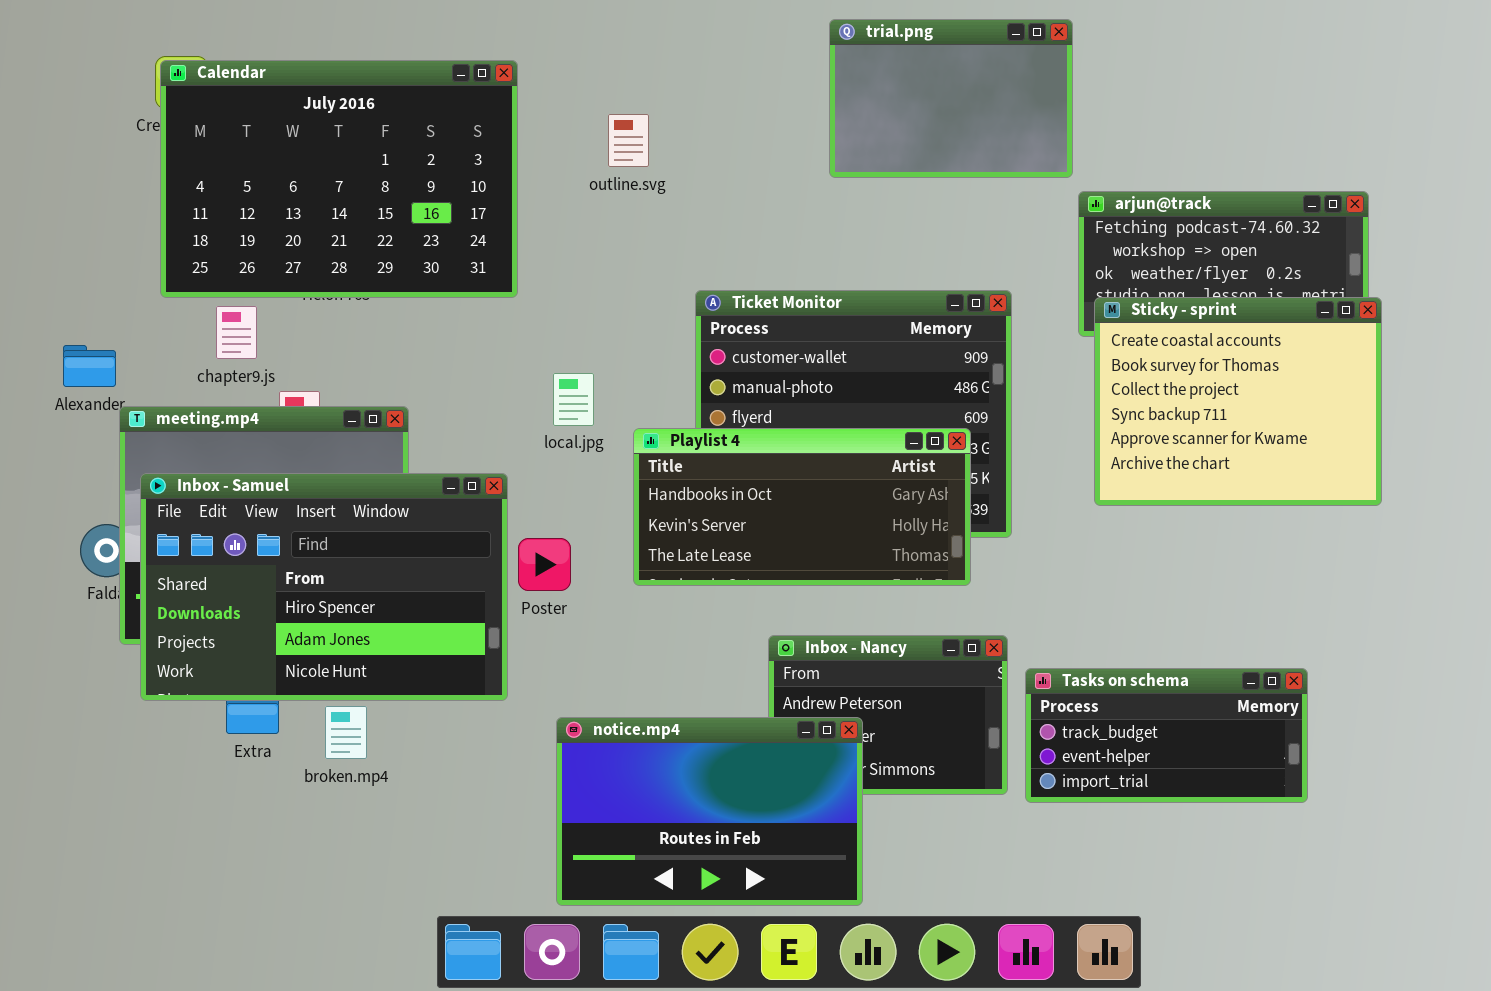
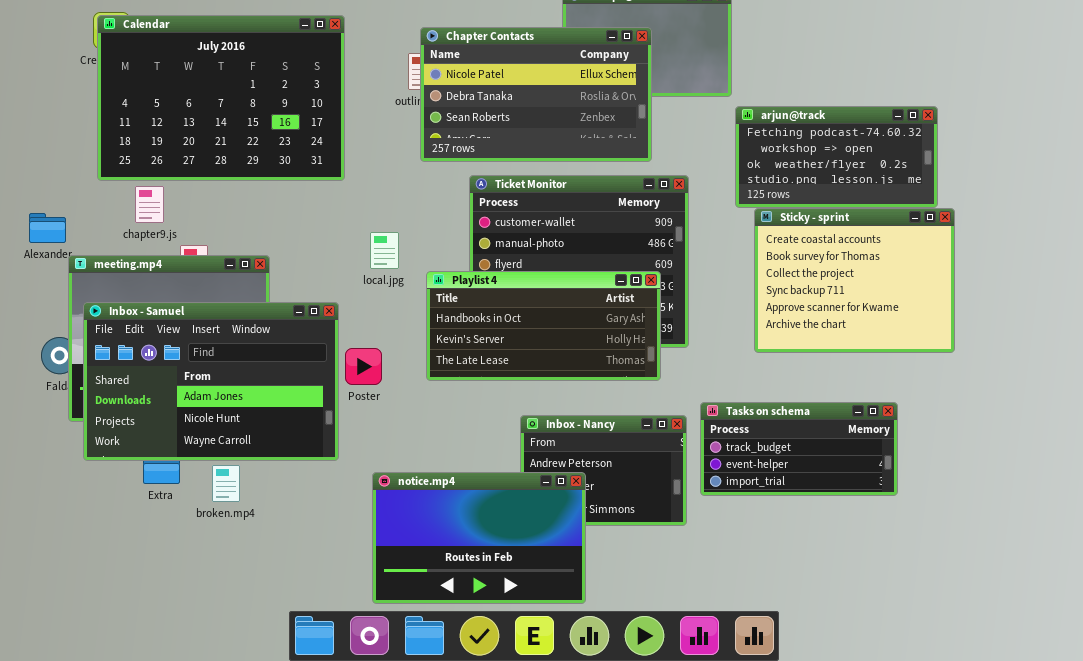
Chapter Contacts: none -> [420,27,652,162], opened
Sticky - sprint: [1094,297,1382,506] -> [754,208,955,353], moved
Inbox - Samuel: [140,473,508,701] -> [83,302,339,461], scrolled down 1 row
Tasks on schema: [1025,668,1308,803] -> [700,402,898,496], moved

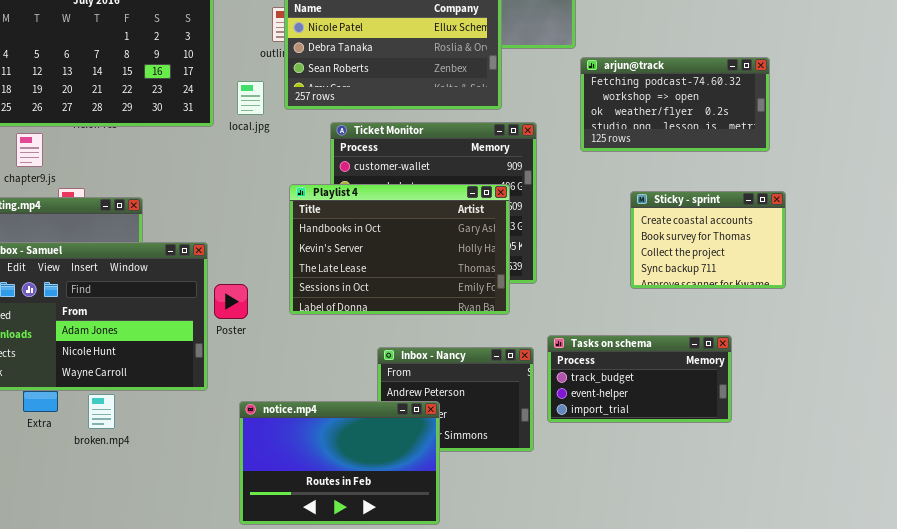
Sticky - sprint: [754,208,955,353] -> [630,191,786,289], resized
local.jpg: [370,232,399,269] -> [237,81,264,115], moved
Playlist 4: [426,271,661,381] -> [289,184,510,315], resized

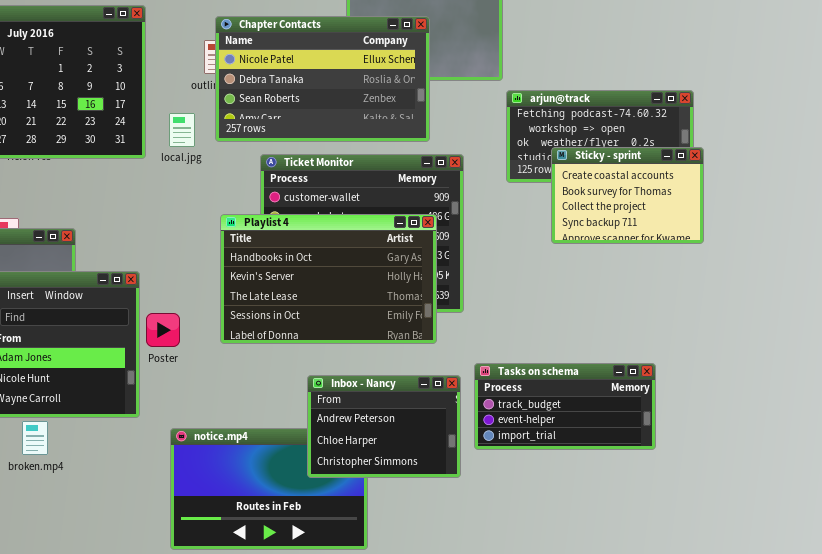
Sticky - sprint: [630,191,786,289] -> [551,147,704,244], moved
Inbox - Nancy: [377,347,534,452] -> [307,375,461,478], raised

